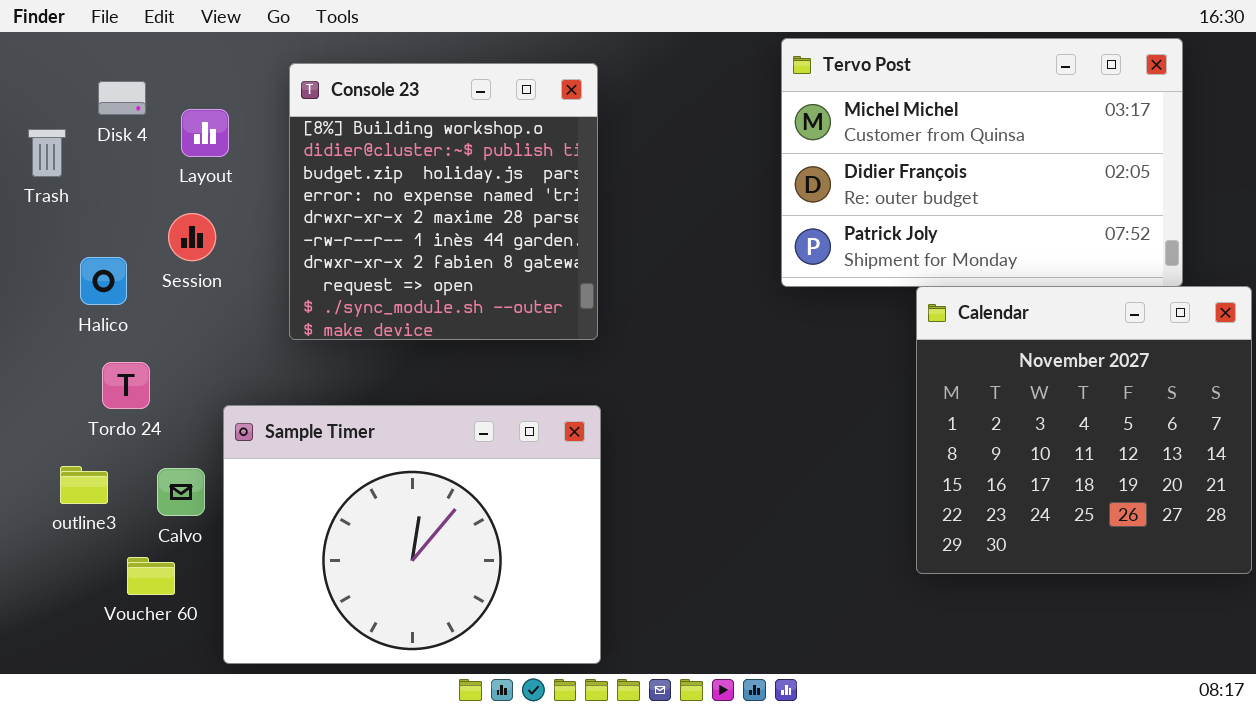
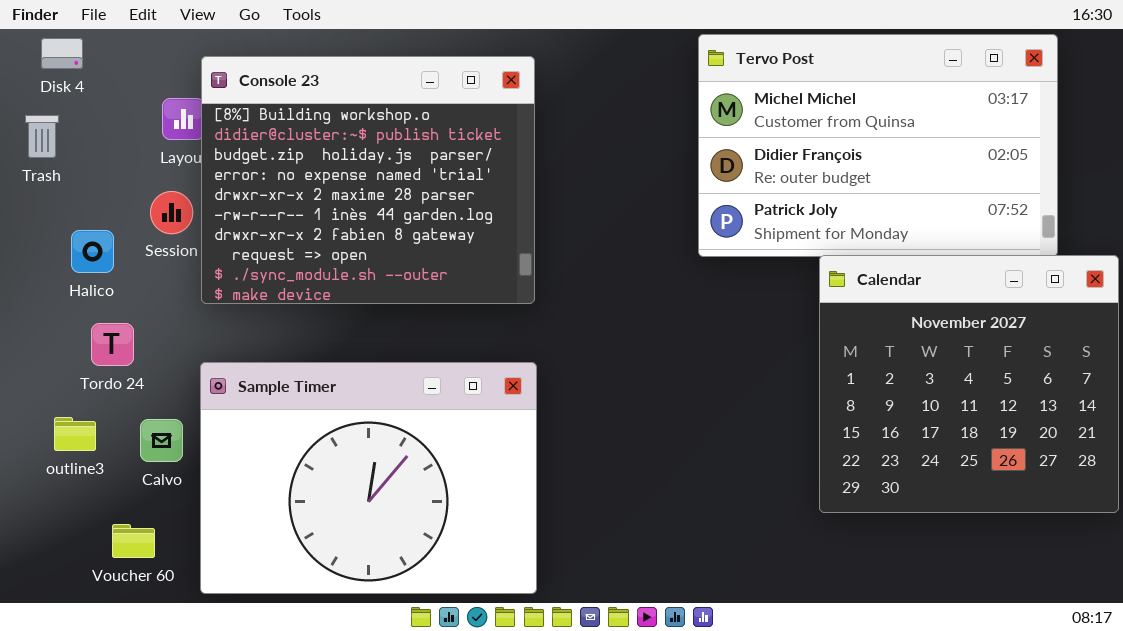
Console 23: [289,63,598,340] -> [201,56,535,304], resized
Disk 4: [98,81,146,115] -> [41,38,83,69], moved
Voucher 60: [127,557,175,595] -> [112,524,155,558], moved

